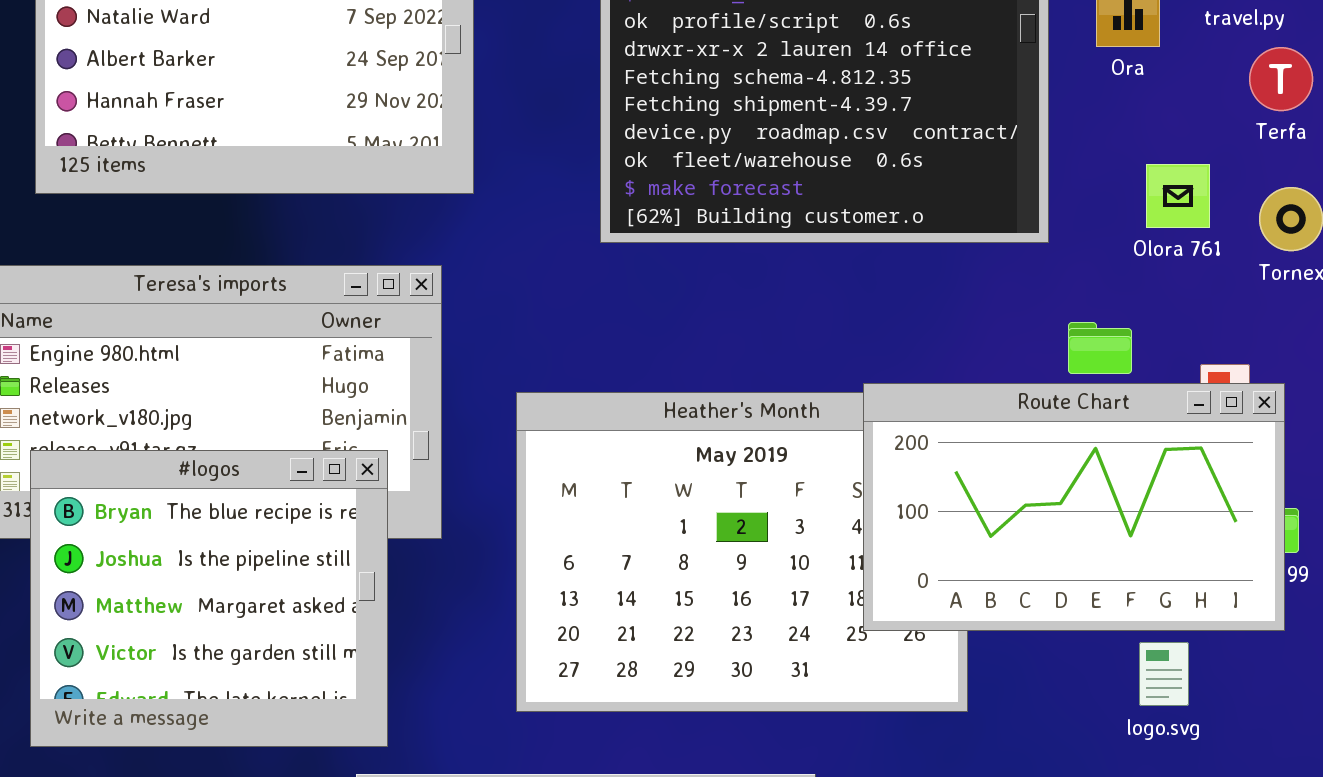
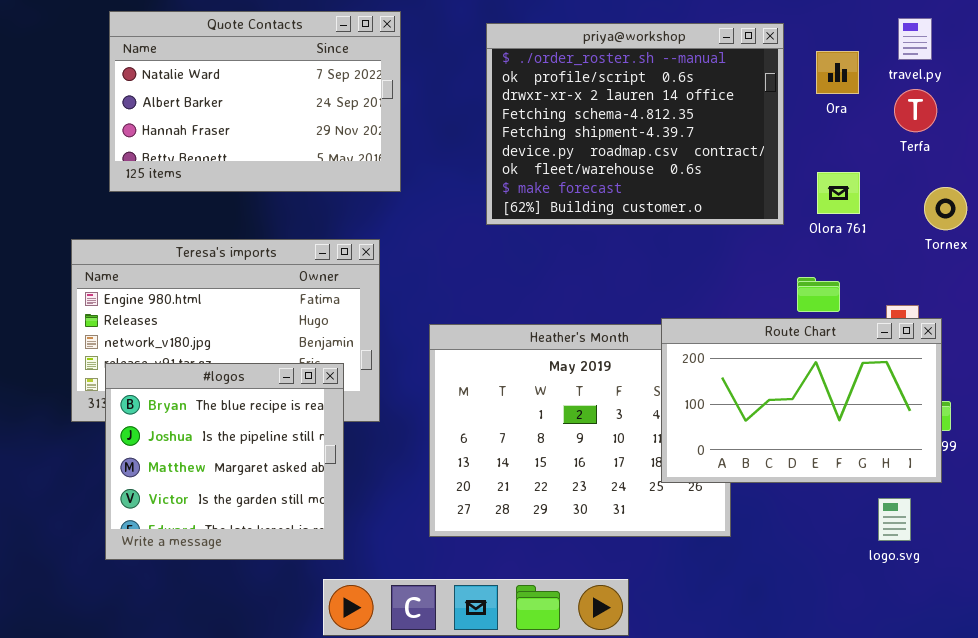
Terfa: [1249,47,1313,111] -> [894,89,937,132], moved
Olora 761: [1146,164,1210,228] -> [817,172,860,214], moved
logo.svg: [1139,642,1189,706] -> [878,498,911,541], moved

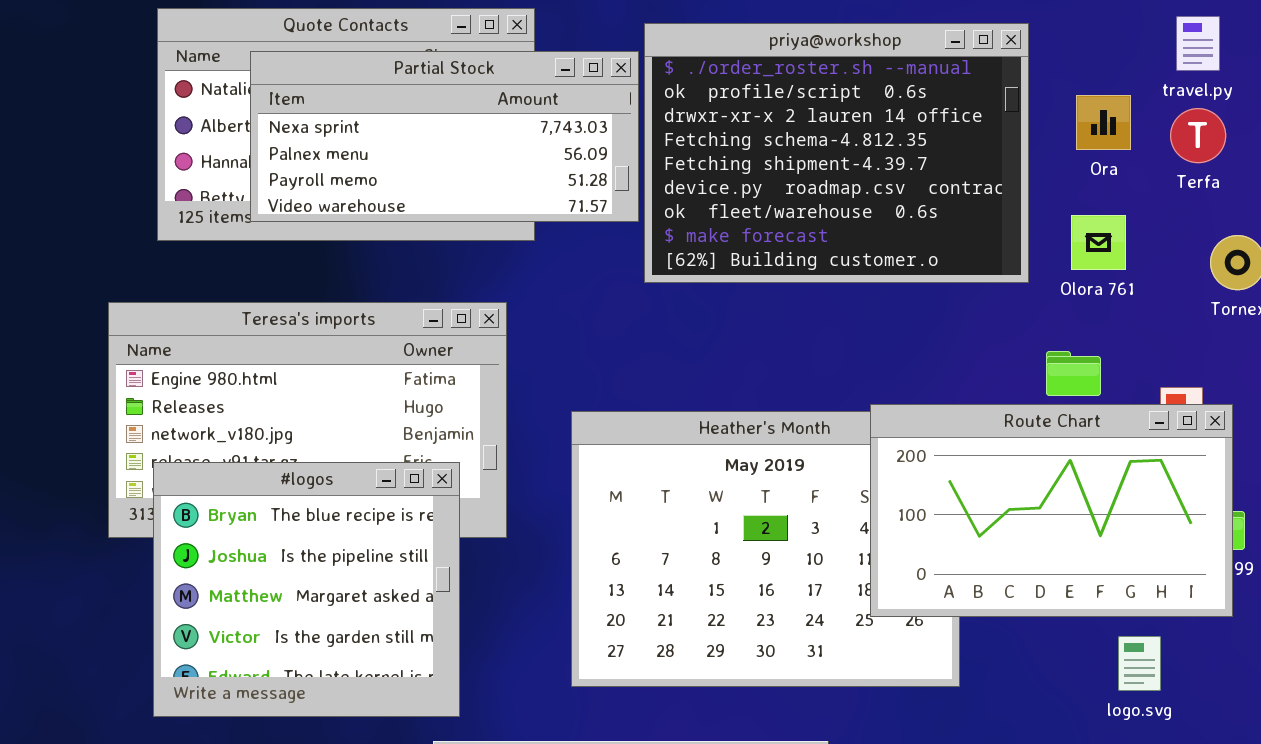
Partial Stock: none -> [250,51,639,222], opened
Ora: [816,51,859,94] -> [1076,95,1131,150], moved
logo.svg: [878,498,911,541] -> [1118,636,1161,691], moved

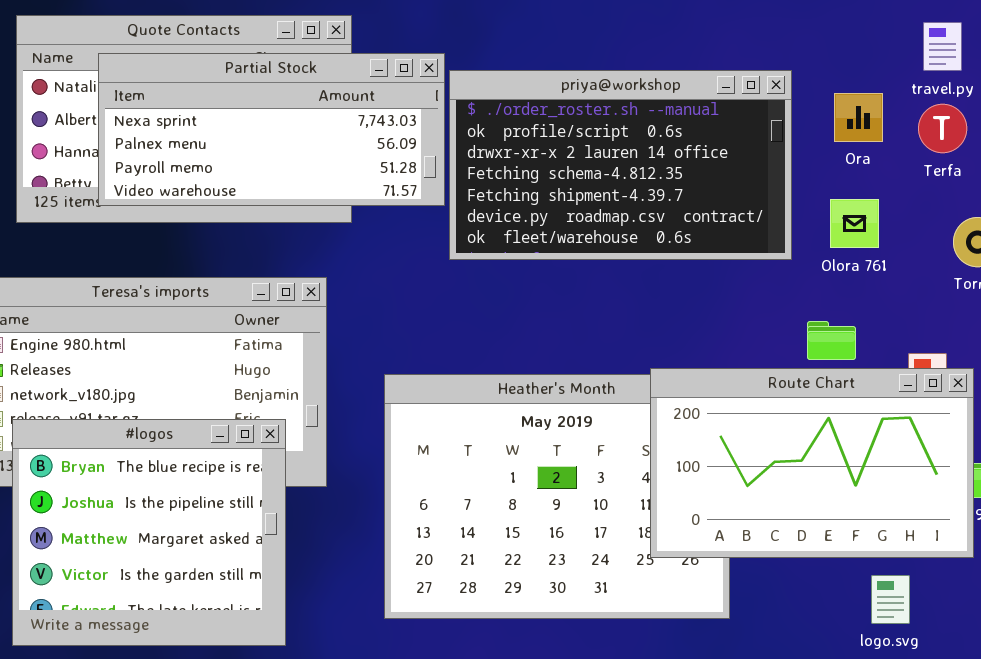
priya@workshop: [644,23,1029,283] -> [449,70,792,260], resized

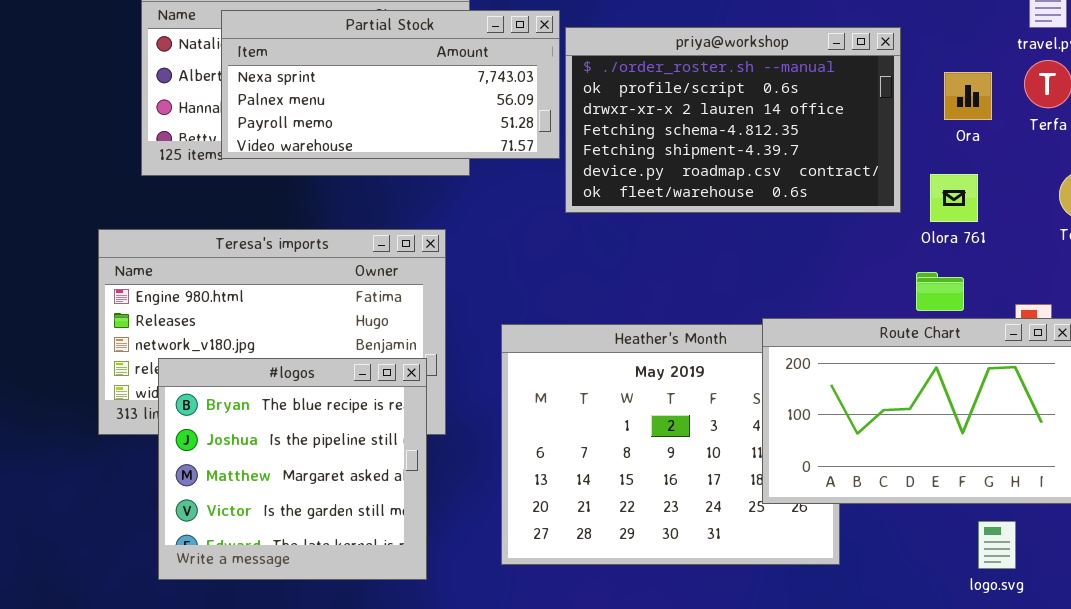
Ora: [834,93,883,142] -> [944,72,992,120], moved
Olora 761: [830,199,879,248] -> [930,174,978,222], moved
#logos: [12,419,286,646] -> [158,358,427,580], moved

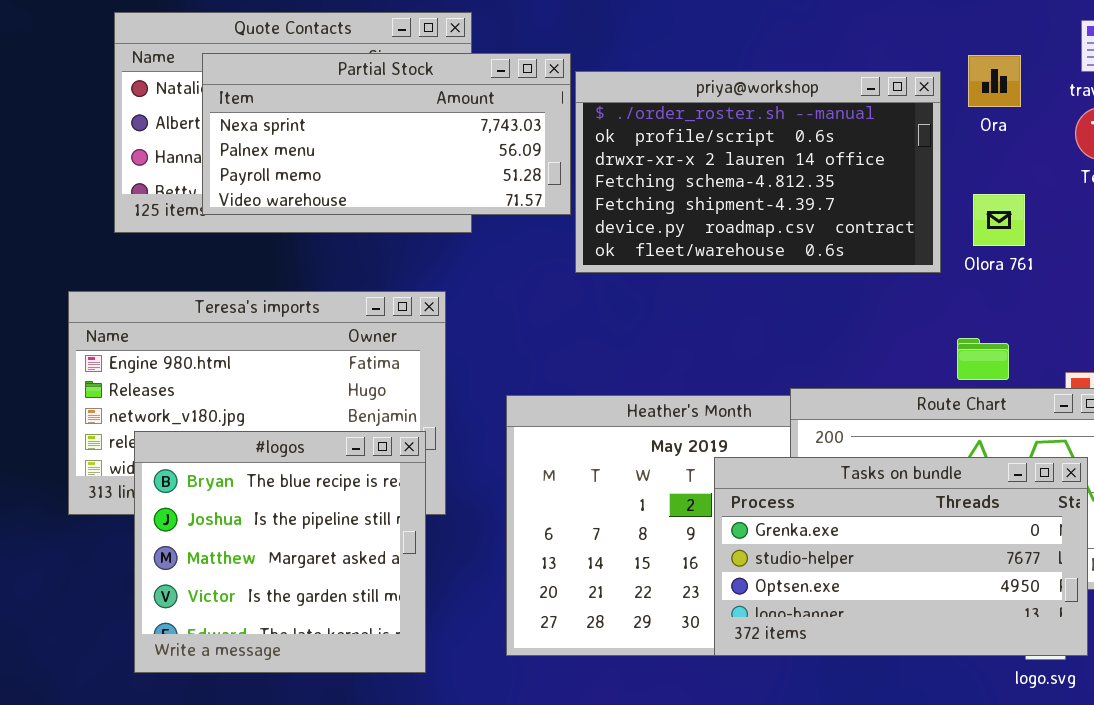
Ora: [944,72,992,120] -> [968,55,1021,107], moved
Olora 761: [930,174,978,222] -> [973,194,1025,246], moved
Tasks on bundle: none -> [714,457,1088,656], opened

